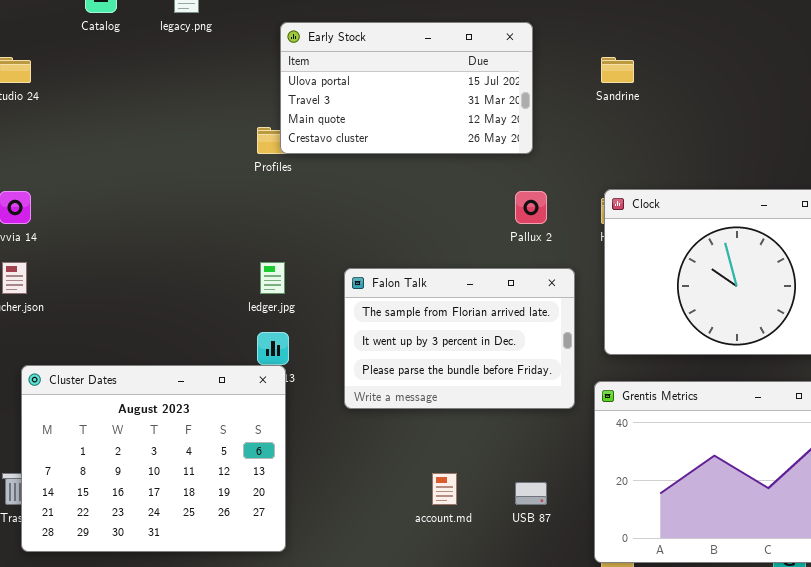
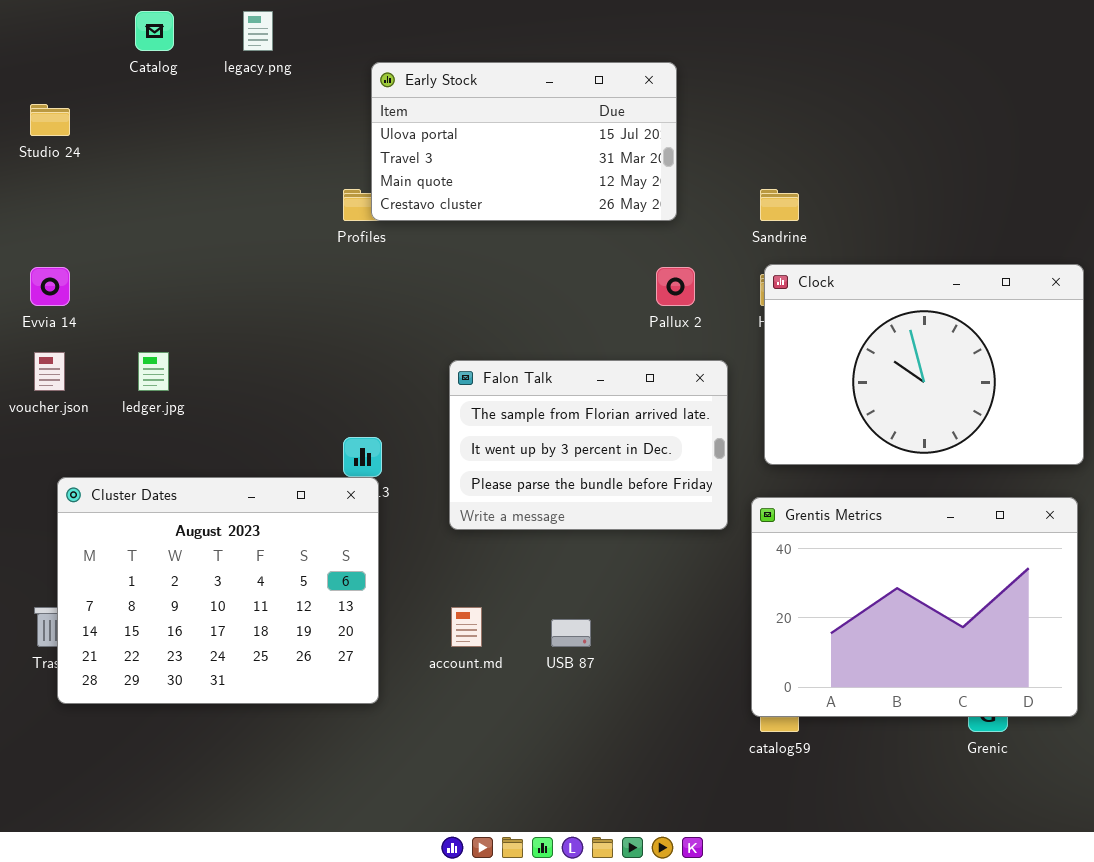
Sandrine: [601,57,634,83] -> [760,189,799,221], moved
ledger.jpg: [260,262,285,294] -> [138,352,169,391], moved
account.md: [432,473,457,505] -> [451,607,482,647], moved
USB 87: [515,482,547,505] -> [551,619,591,647], moved

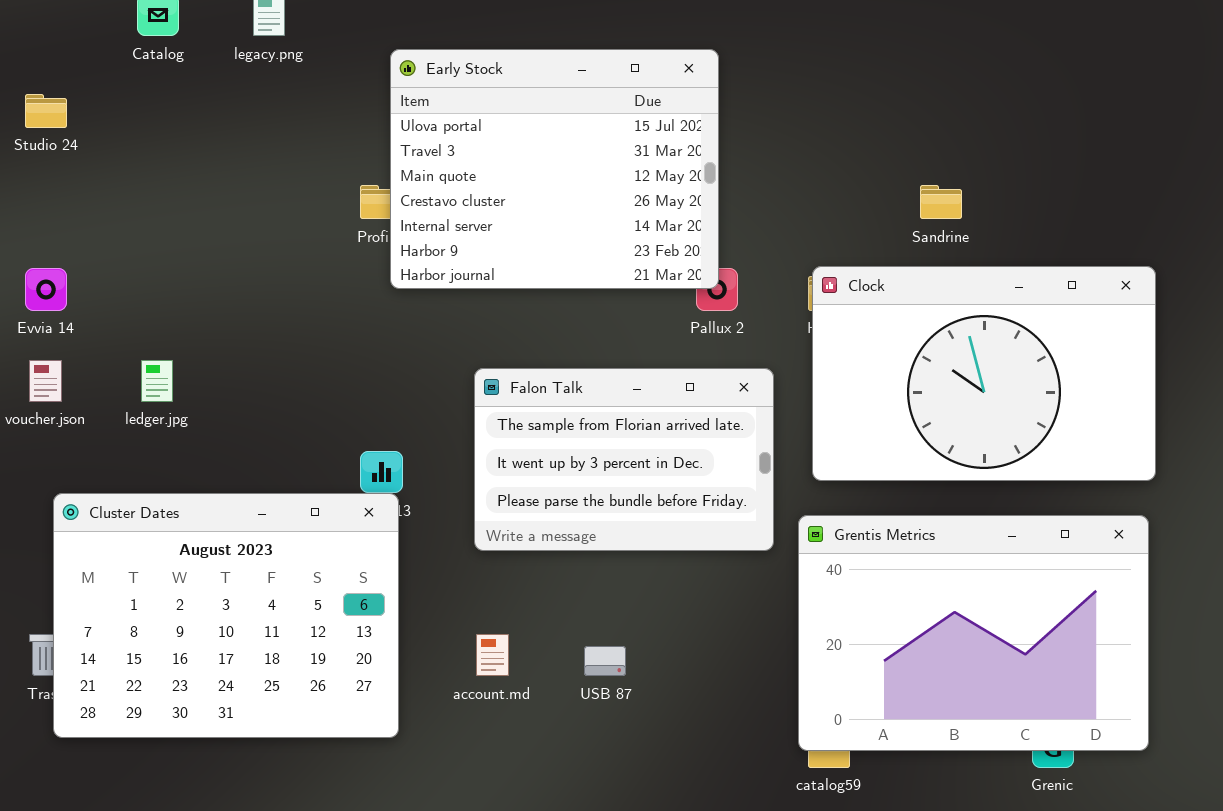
Early Stock: [371,62,677,221] -> [390,49,719,289], resized
Sandrine: [760,189,799,221] -> [920,185,962,219], moved

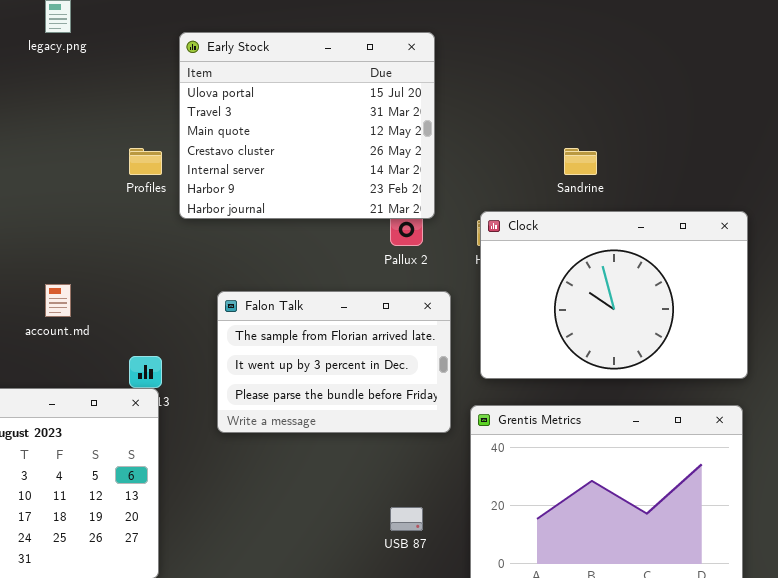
Early Stock: [390,49,719,289] -> [179,32,435,219], moved
account.md: [476,634,509,676] -> [45,284,71,317], moved
USB 87: [584,646,626,676] -> [390,507,423,531], moved

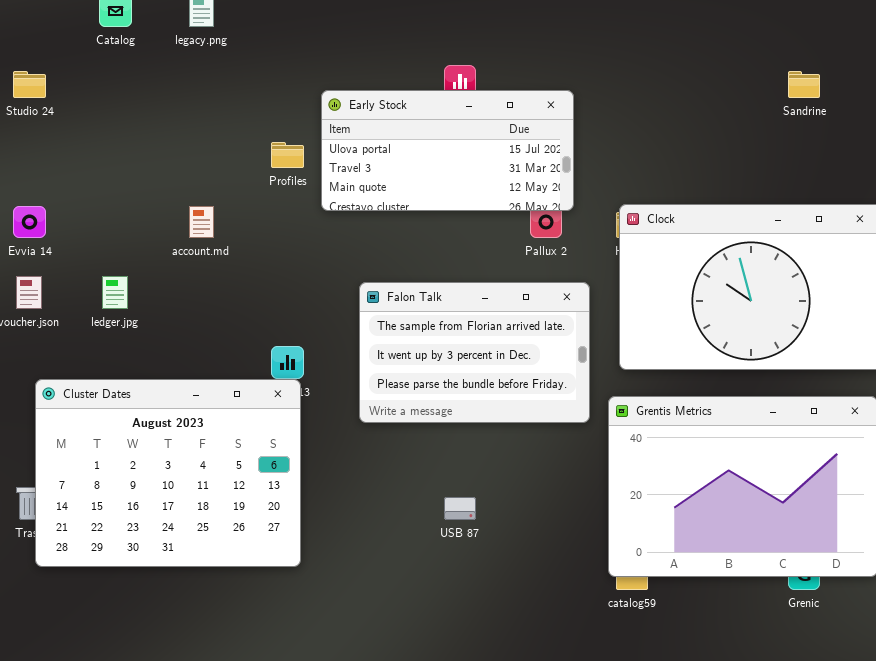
Early Stock: [179,32,435,219] -> [321,90,574,211], resized
Sandrine: [564,148,597,175] -> [788,71,820,98], moved
account.md: [45,284,71,317] -> [189,206,214,238], moved
USB 87: [390,507,423,531] -> [444,497,476,520], moved

